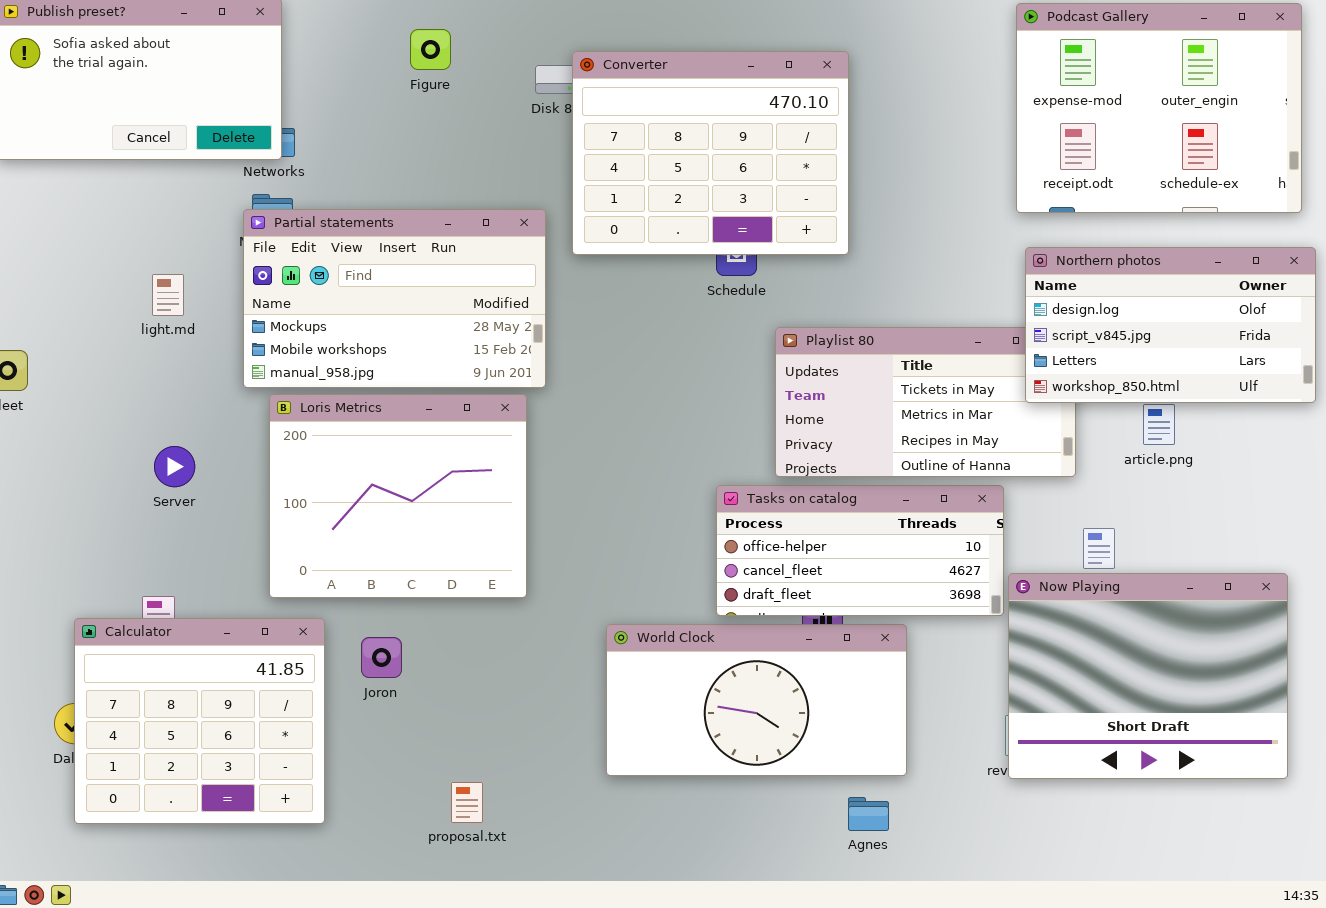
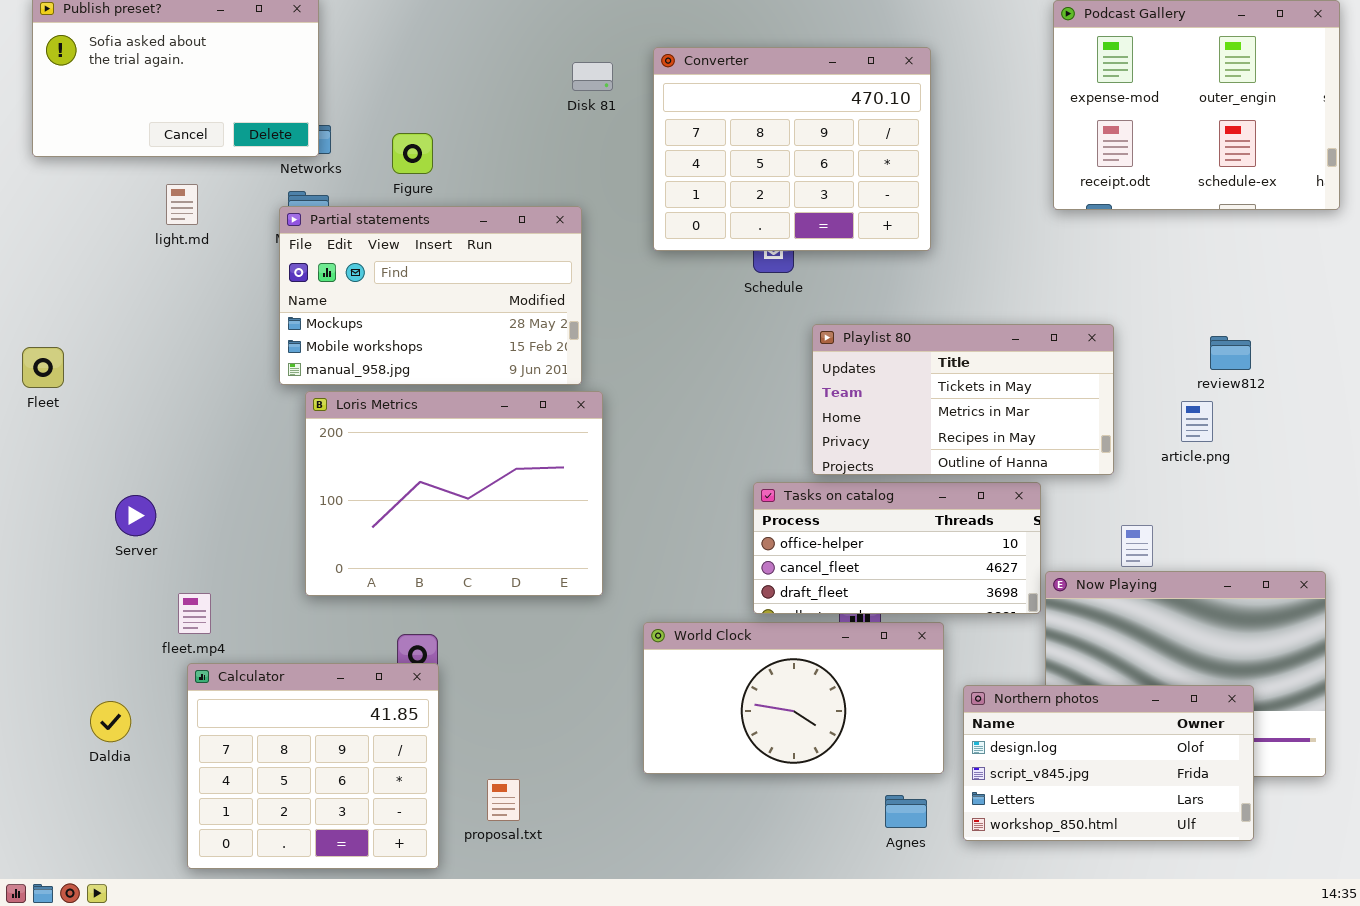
Figure: [410,29,451,70] -> [392,133,433,174], moved
Converter: [572,51,849,255] -> [653,47,931,251], moved
Northern photos: [1025,247,1316,403] -> [963,685,1254,841], moved
light.md: [152,274,184,316] -> [166,184,198,225], moved
Loris Metrics: [269,394,527,598] -> [305,391,603,596], resized
Server: [154,446,195,487] -> [115,495,156,536], moved
Calculator: [74,618,325,824] -> [187,663,439,869], moved

